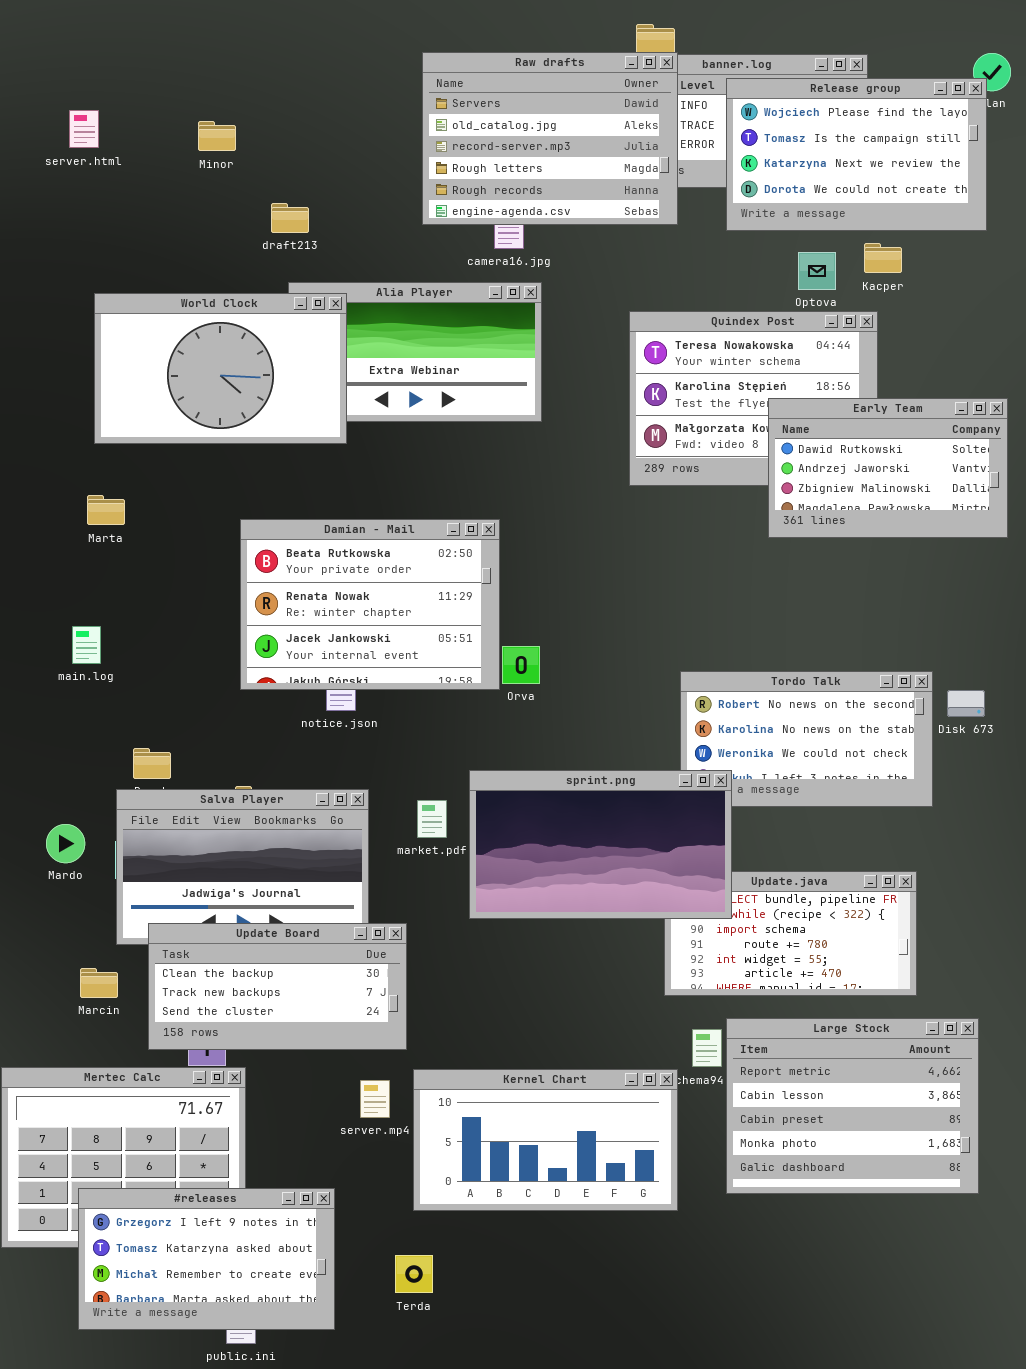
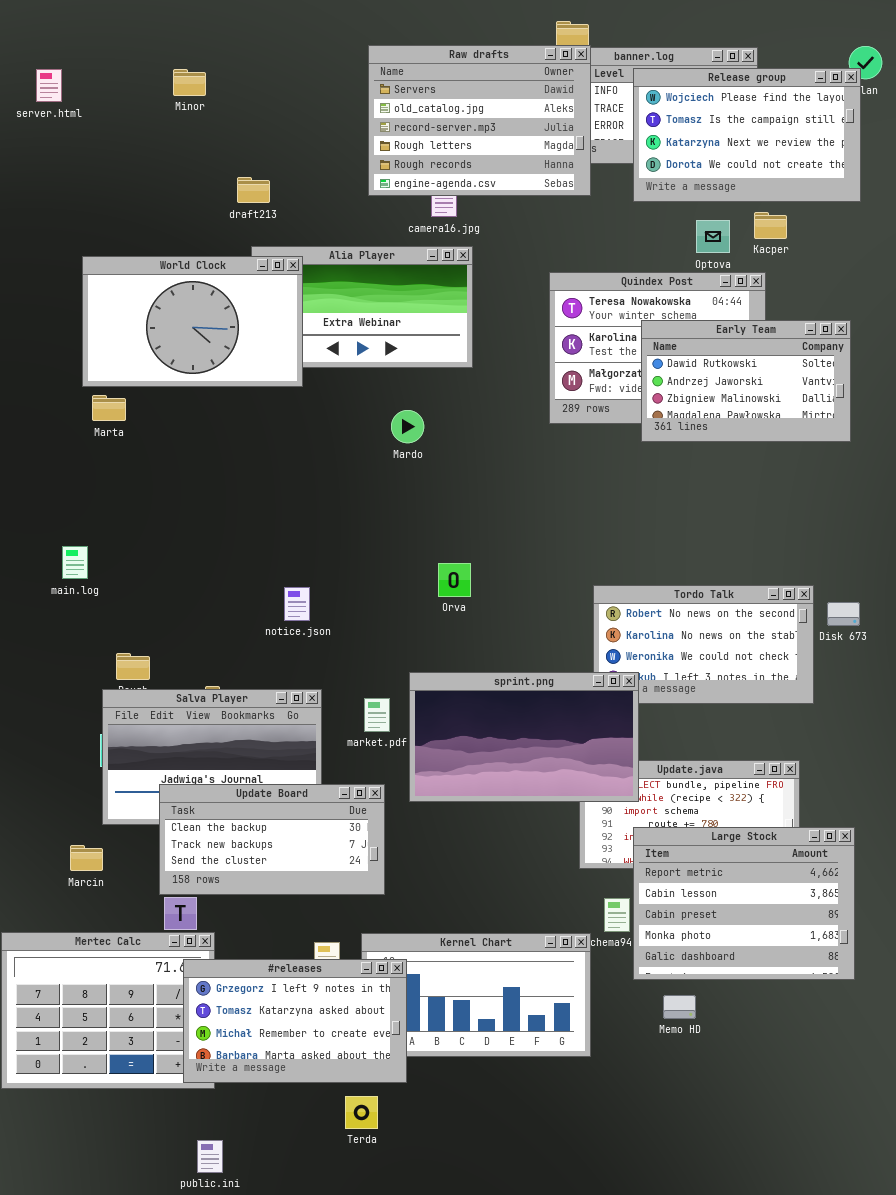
server.html: [69,110,99,148] -> [36,69,62,102], moved
Minor: [198,121,236,151] -> [173,69,206,96], moved
Early Team: [768,398,1008,538] -> [641,320,851,442], moved
Marta: [87,495,125,525] -> [92,395,126,421], moved
Damian - Mail: [240,519,500,690] -> none, closed
Mardo: [46,824,85,863] -> [391,410,424,443], moved
Update Board: [148,923,407,1050] -> [159,784,385,895], moved
Large Stock: [726,1018,979,1194] -> [633,827,855,980], moved
#releases: [78,1188,335,1330] -> [183,959,407,1083], moved

